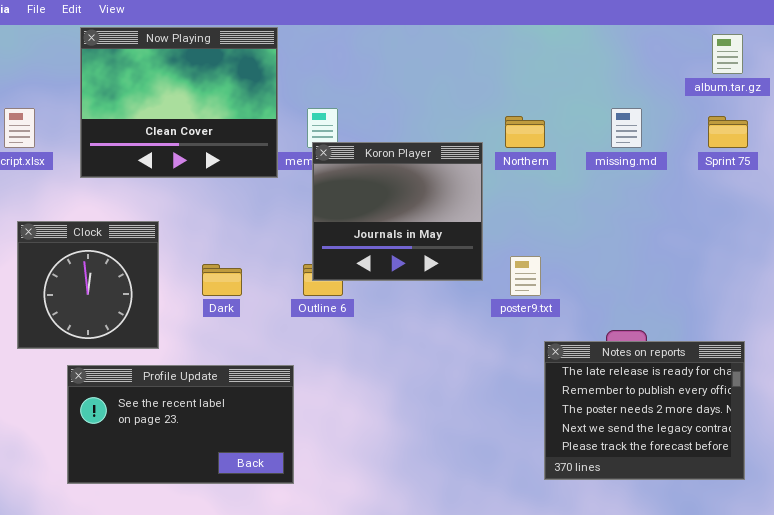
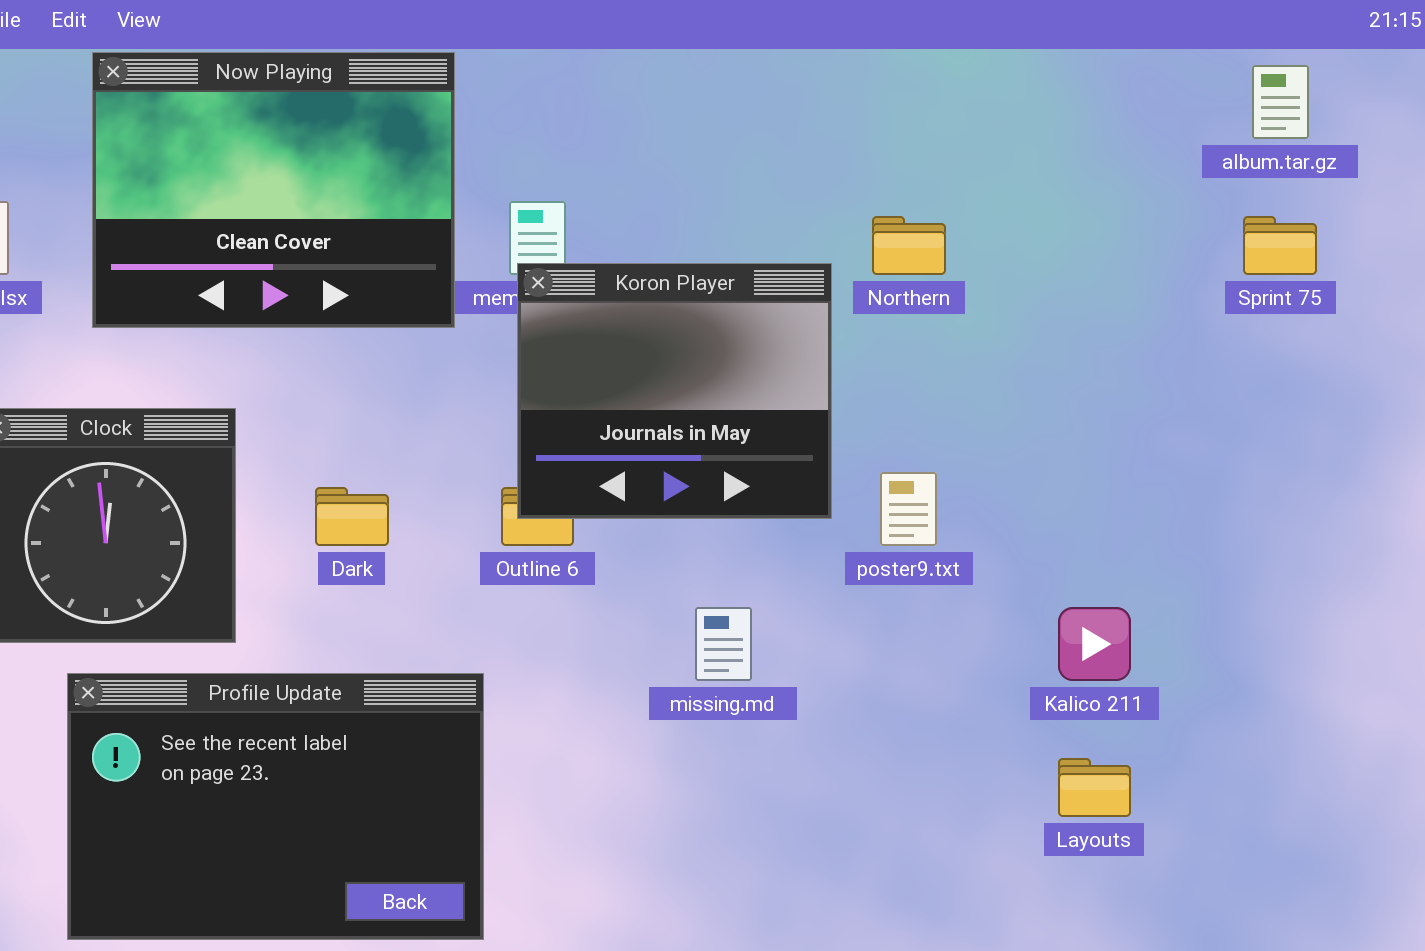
missing.md: [611,108,642,148] -> [695,607,752,681], moved
Notes on reports: [544,341,745,480] -> none, closed
Profile Update: [67,365,294,484] -> [67,673,484,940], resized

